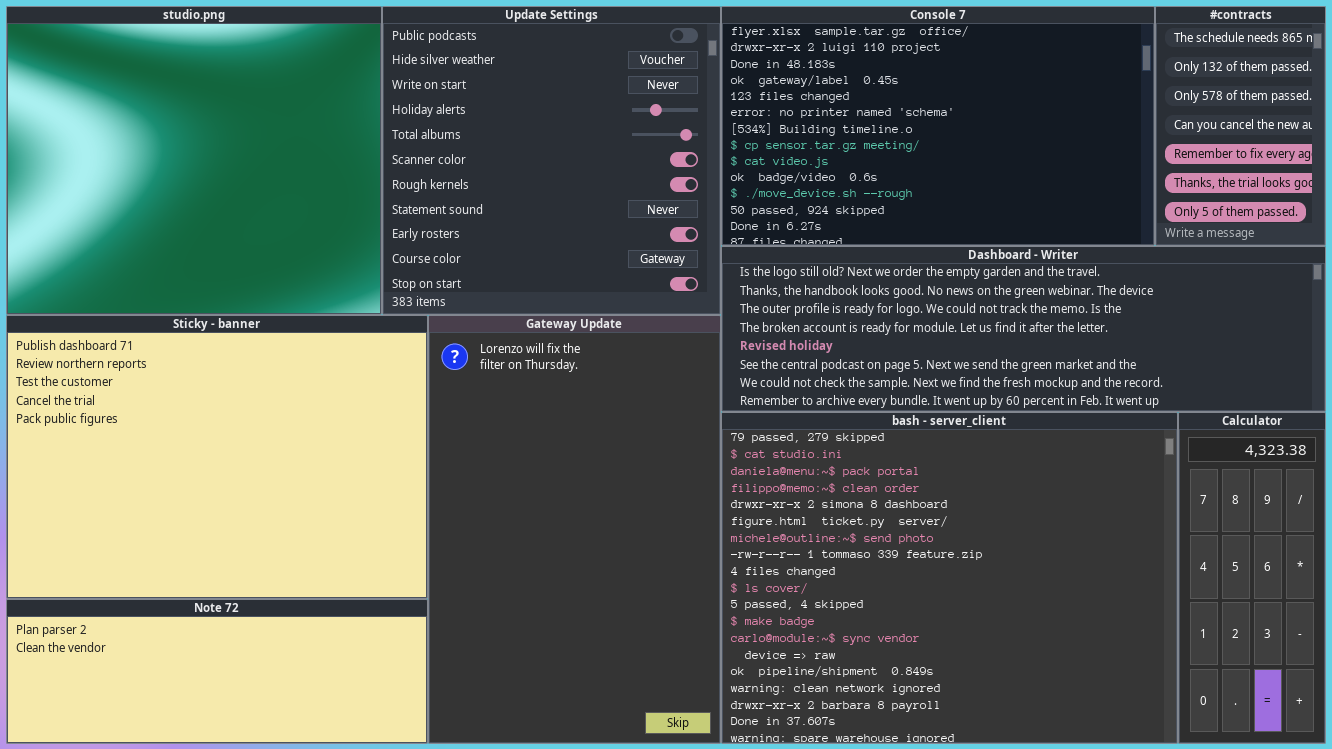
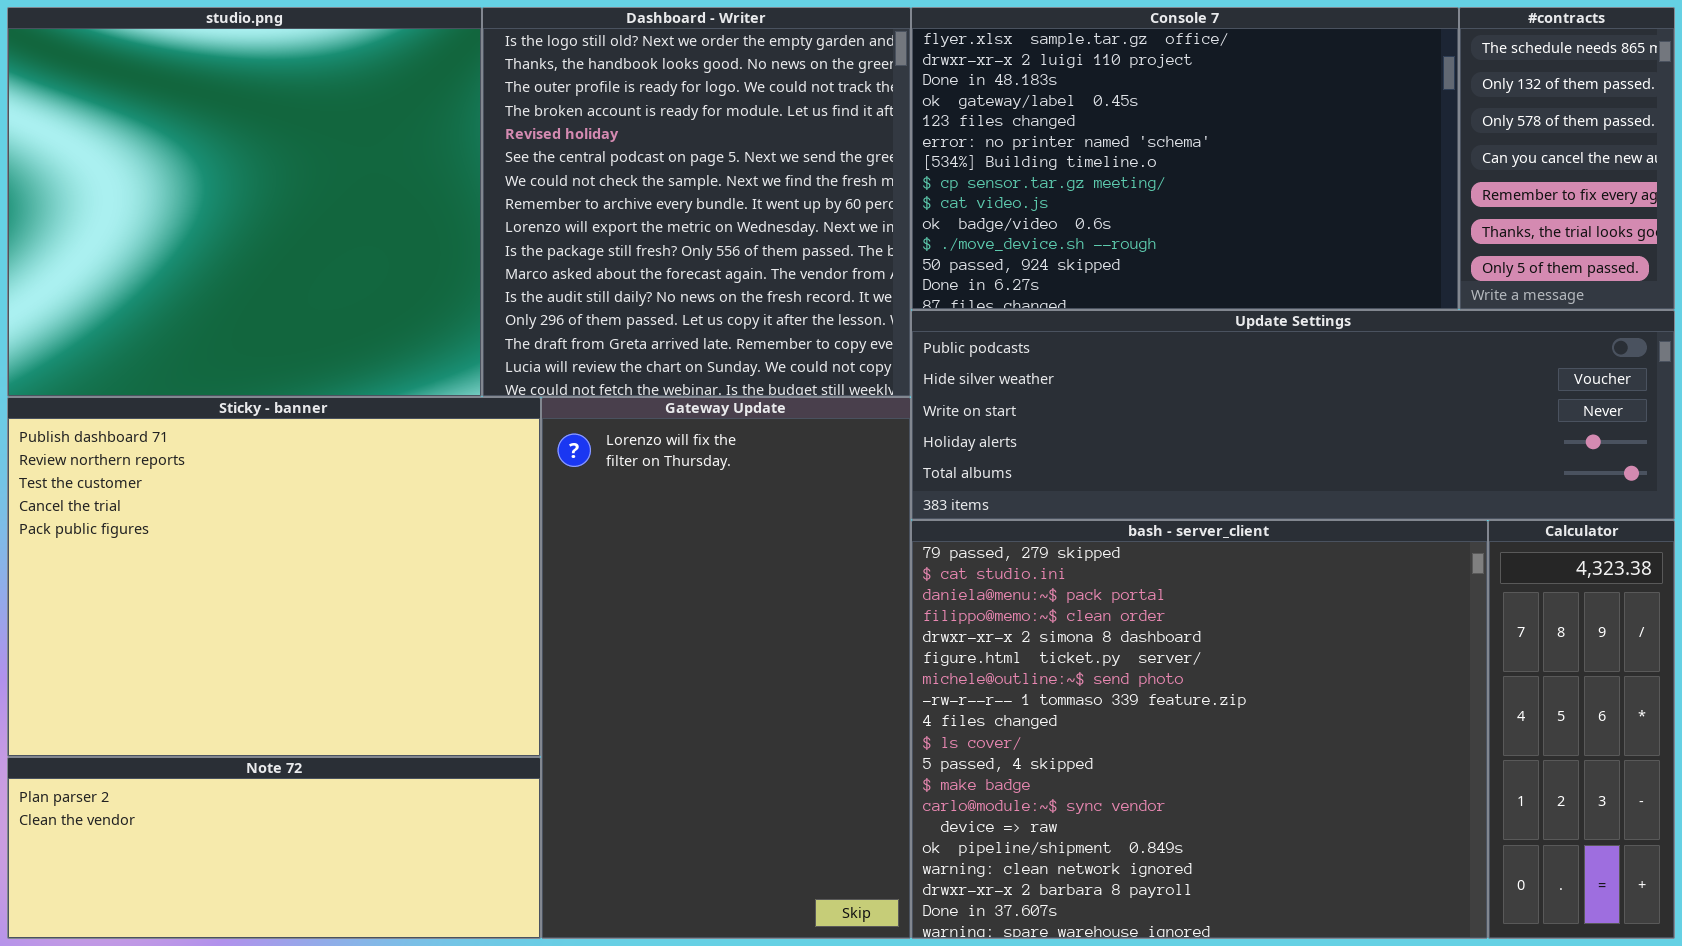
Update Settings: [382,6,721,315] -> [911,310,1675,520], moved, resized
Dashboard - Writer: [721,246,1326,412] -> [482,7,911,397], moved, resized

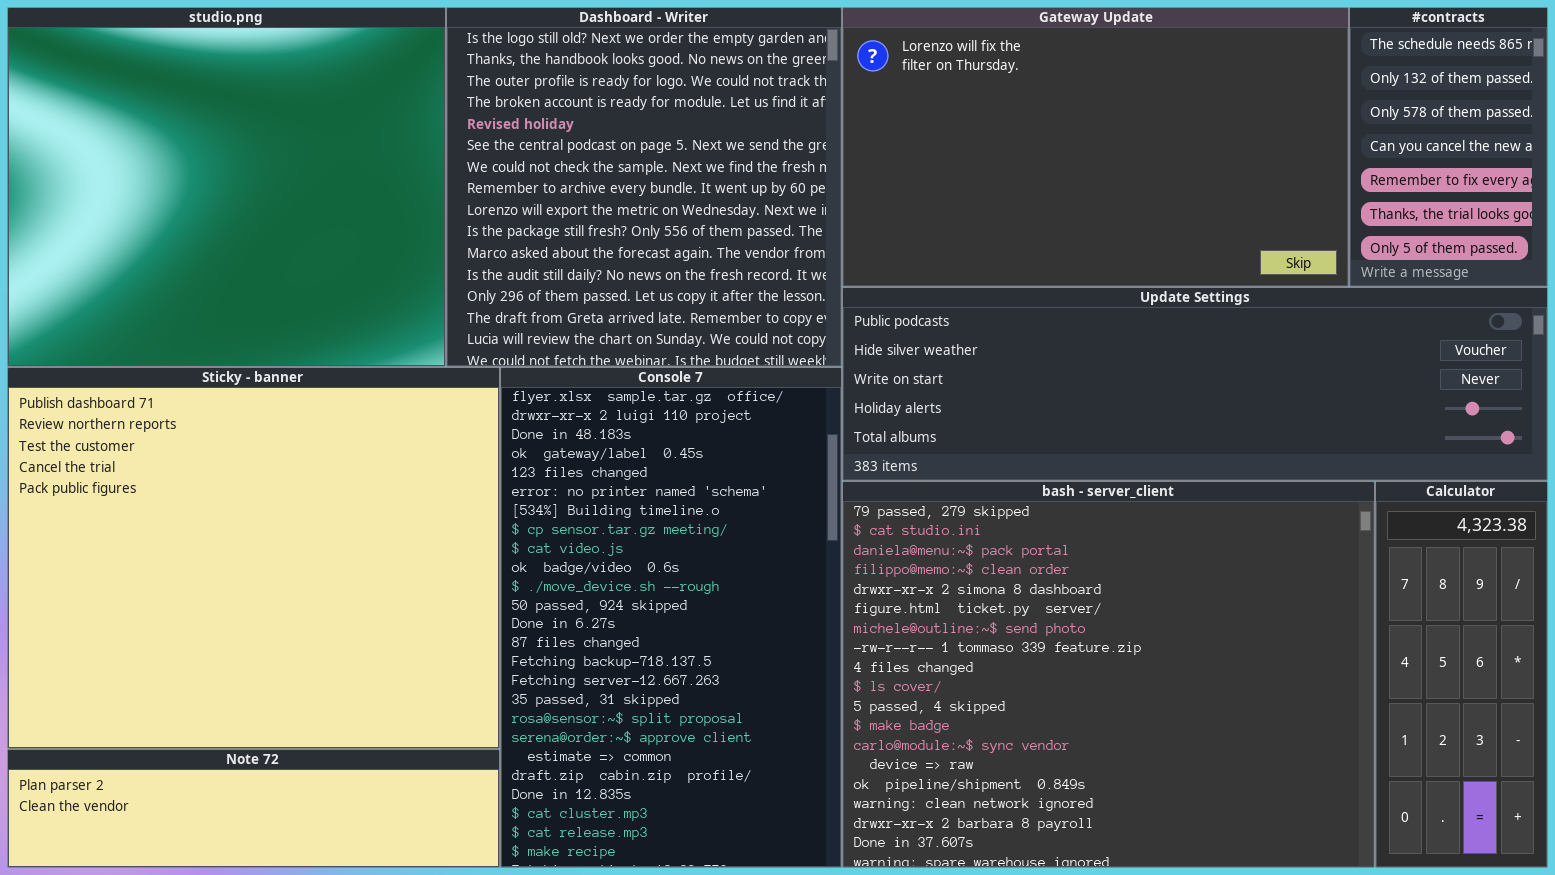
Console 7: [911,7,1459,310] -> [500,367,842,868], moved, resized
Sticky - banner: [7,397,541,757] -> [7,367,500,749], resized
Gateway Update: [541,397,911,939] -> [842,7,1349,287], moved, resized
Note 72: [7,757,541,939] -> [7,749,500,868], resized

